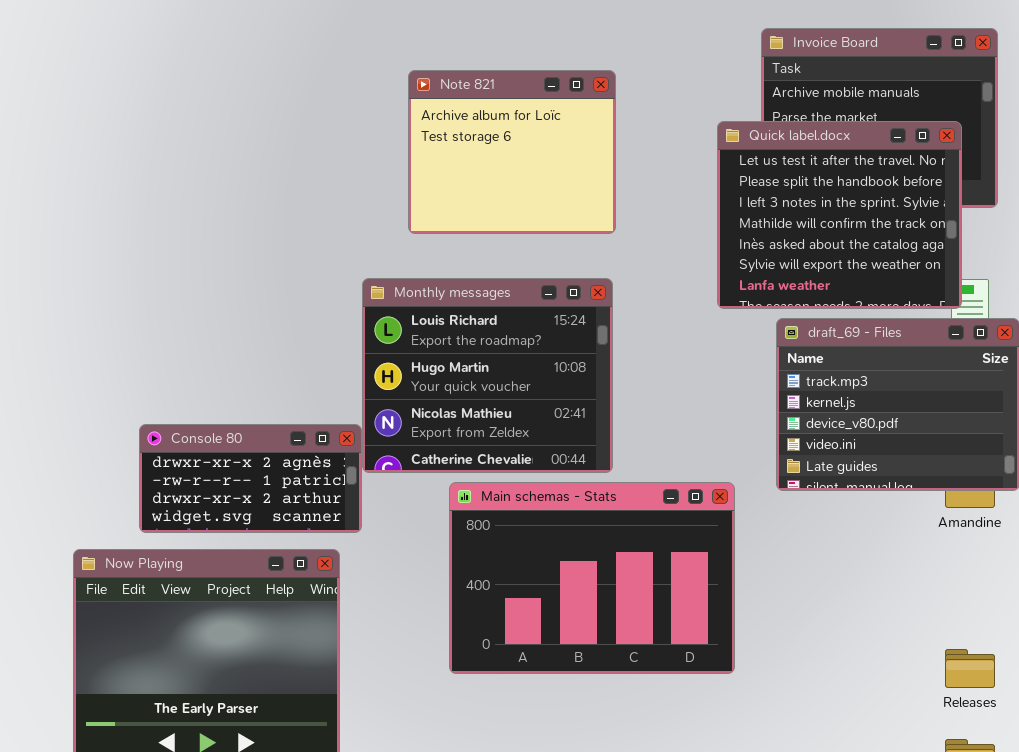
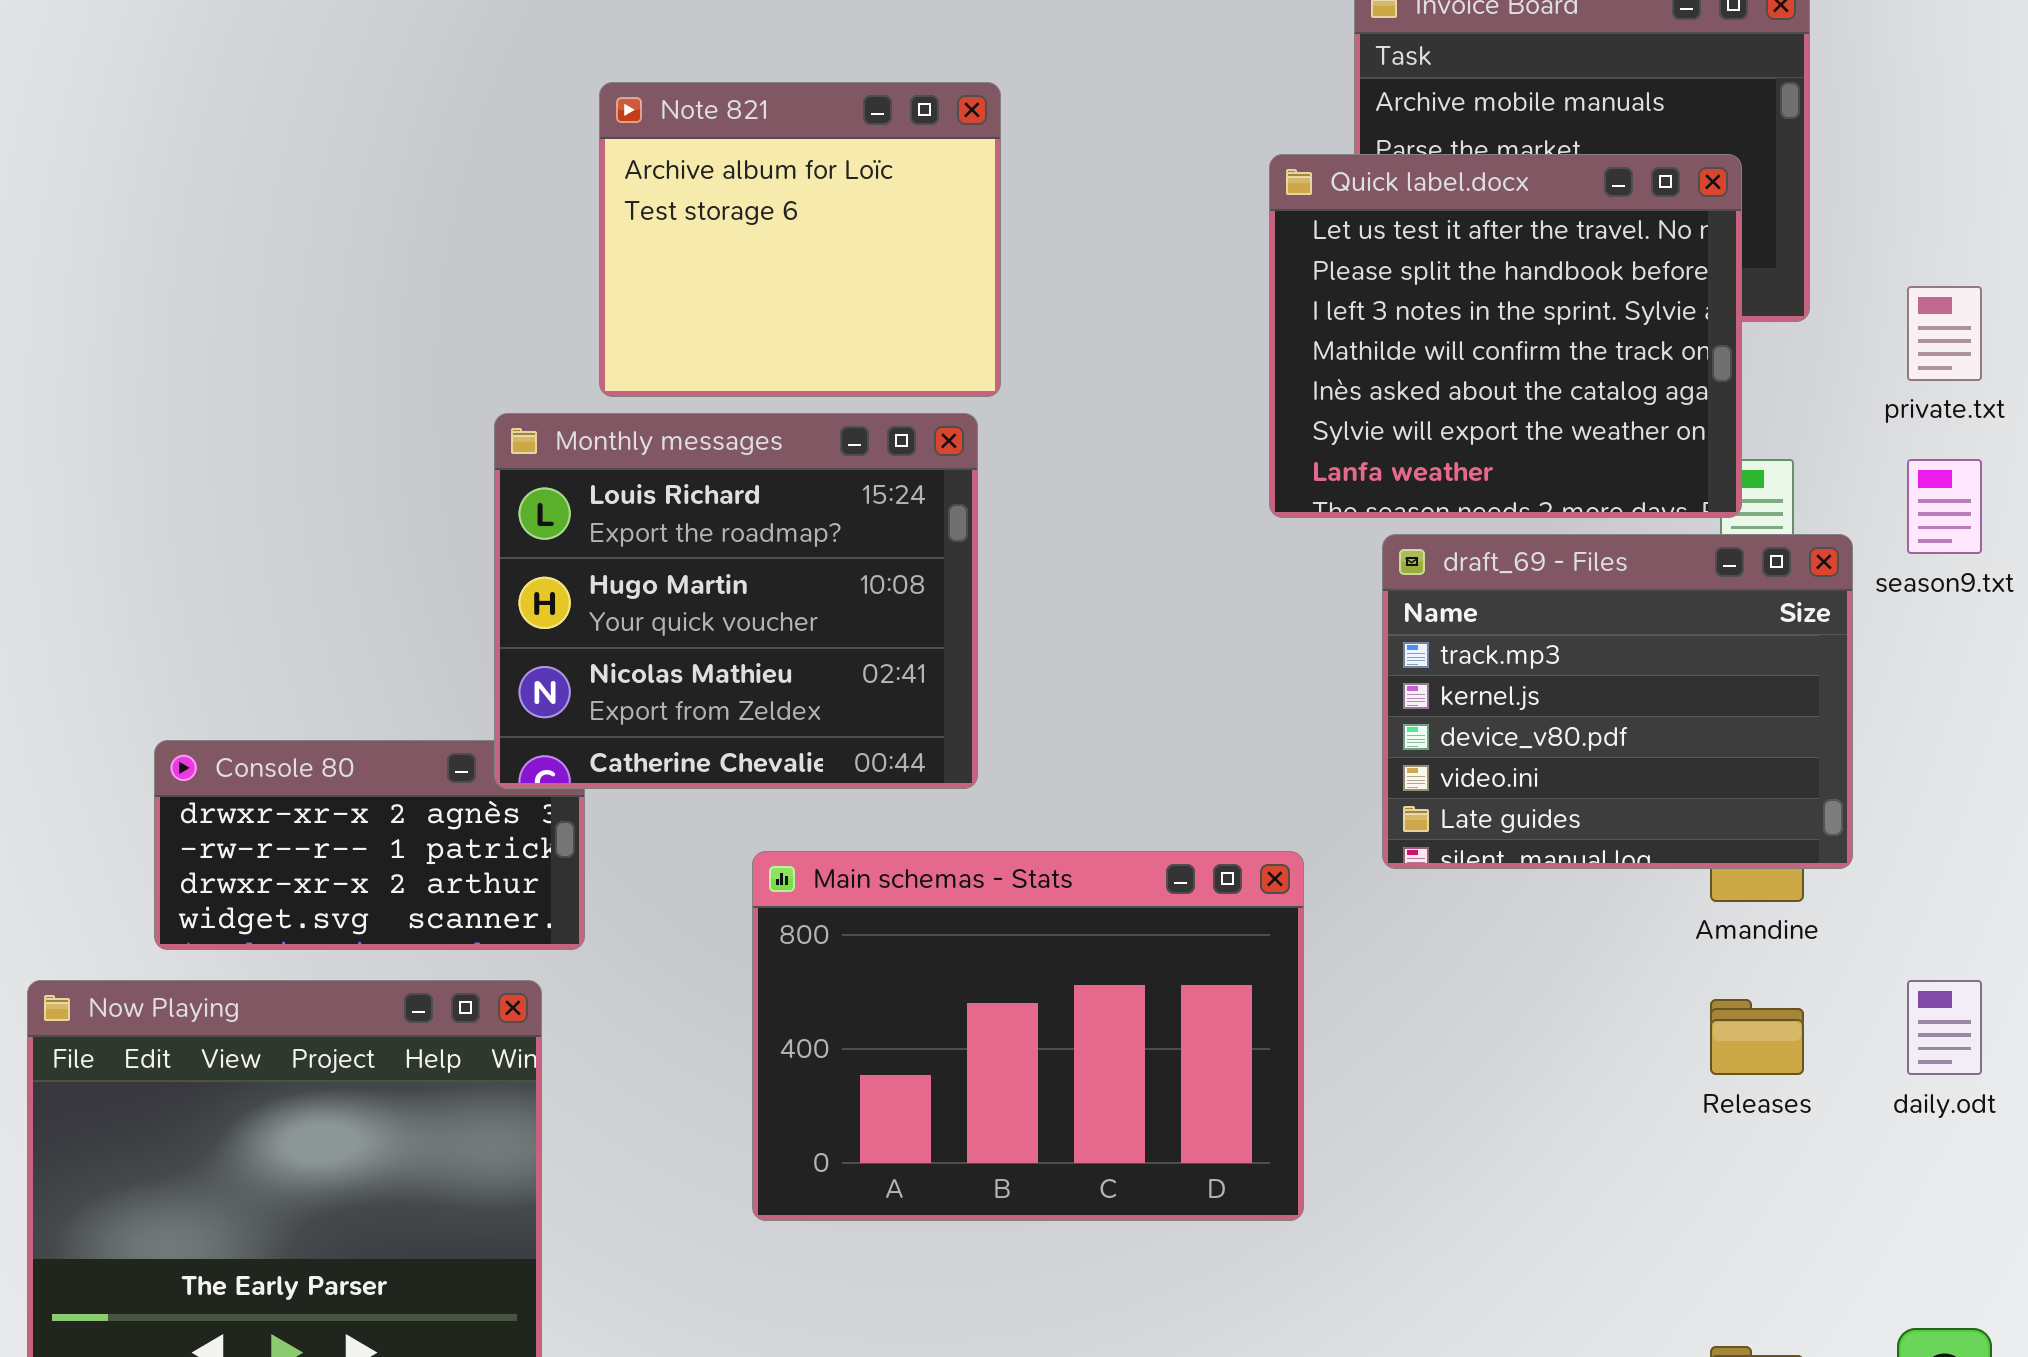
Note 821: [408,70,616,234] -> [599,82,1001,397], moved
Monthly messages: [362,278,613,473] -> [494,413,978,789], moved
Releases: [945,649,995,688] -> [1710,999,1804,1075], moved

